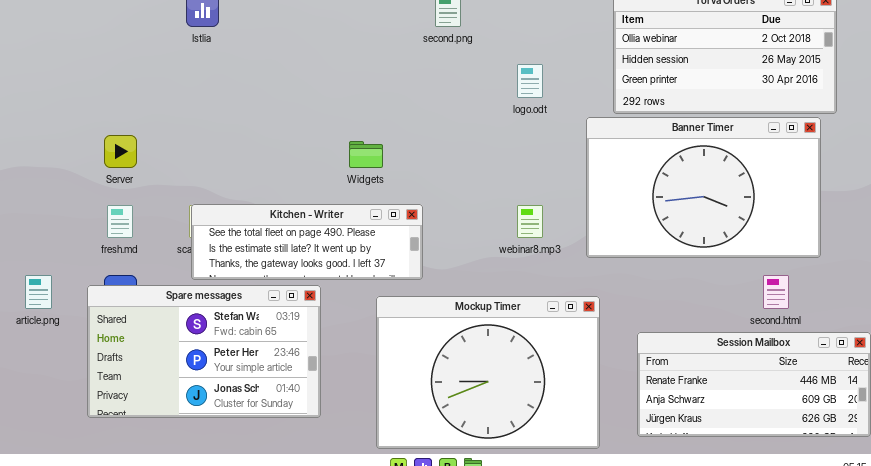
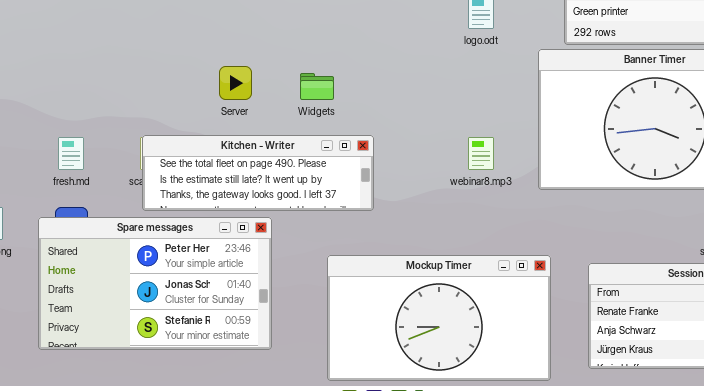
Server: [104,135,137,168] -> [219,66,252,100], moved
Spare messages: [87,285,321,418] -> [38,217,272,350], scrolled down 1 row
Mockup Timer: [376,296,600,449] -> [327,255,551,381], resized

